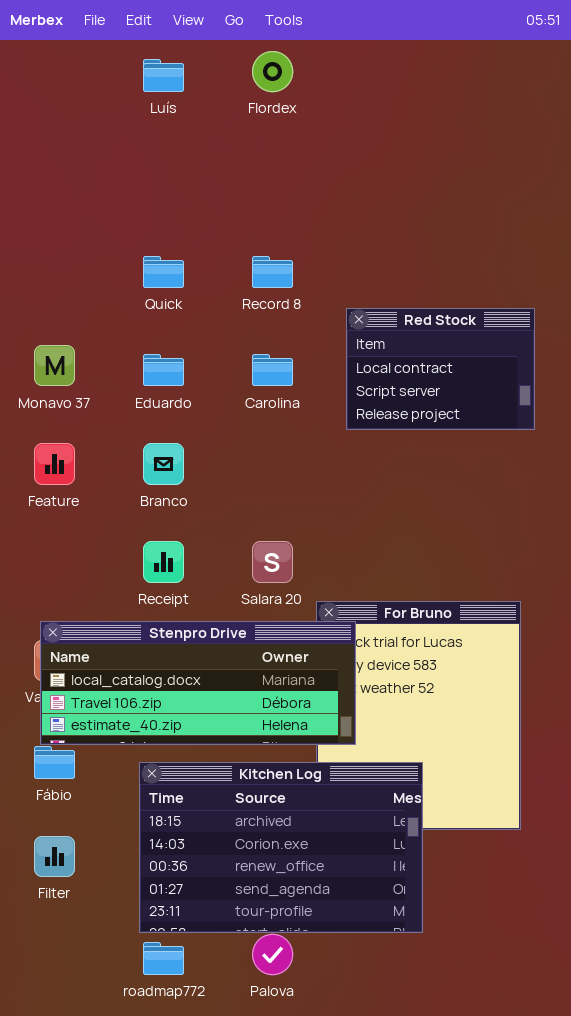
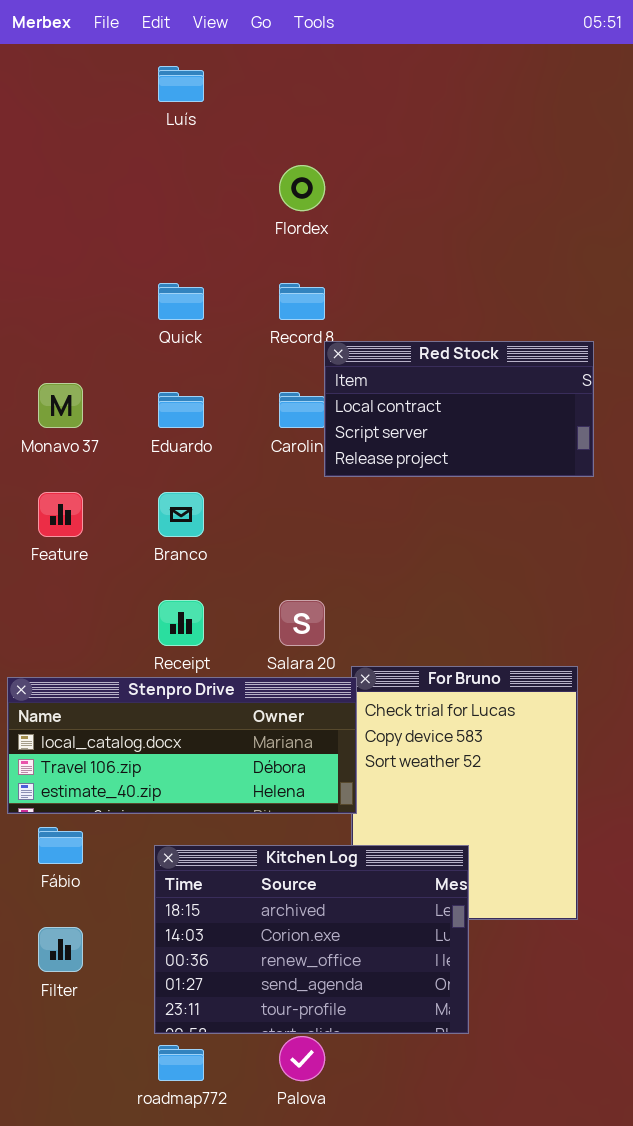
Flordex: [252,51,293,92] -> [279,165,325,211], moved
Red Stock: [346,308,535,430] -> [324,341,594,477], resized
Stenpro Drive: [40,621,356,745] -> [7,677,357,814], moved

